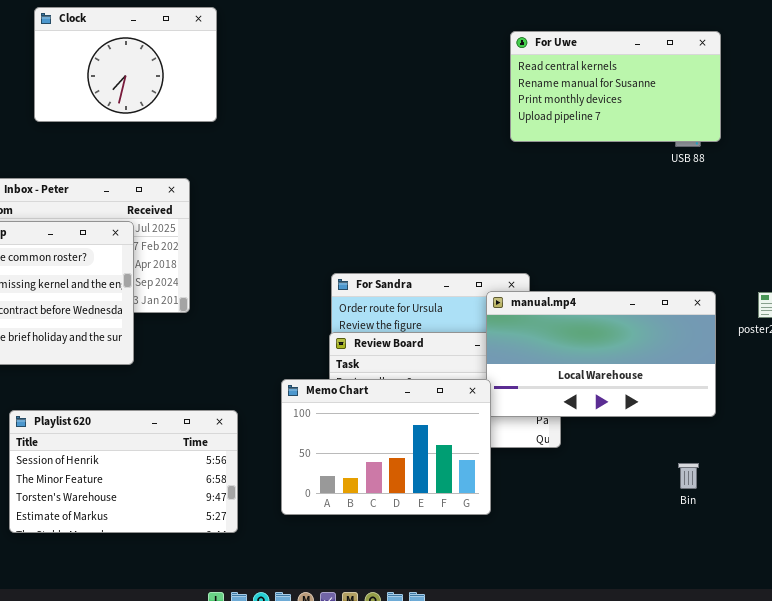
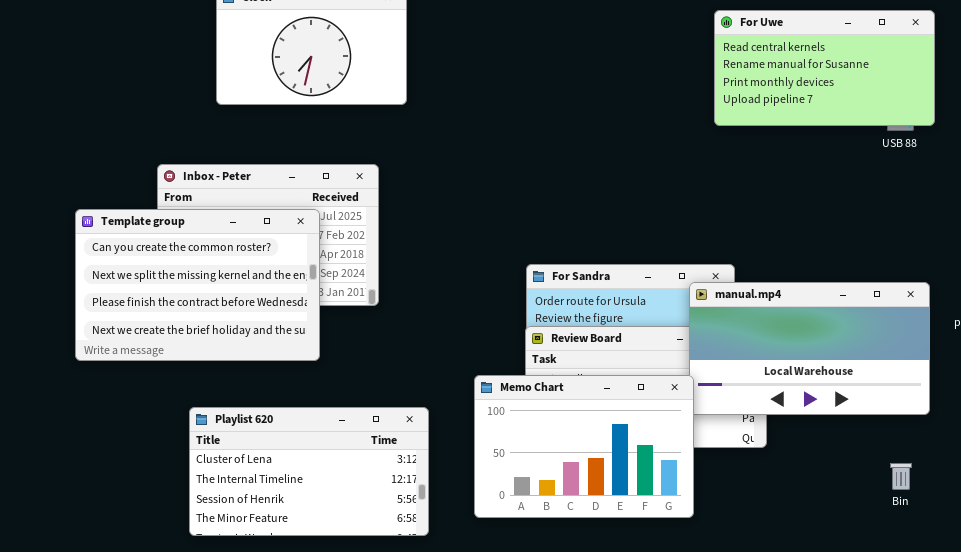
Playlist 620: [9,410,238,533] -> [189,407,429,536], scrolled up 2 rows

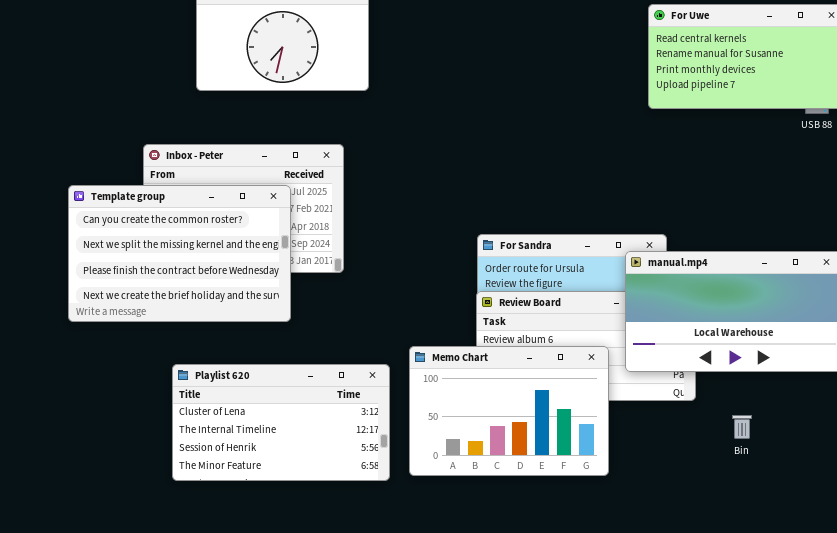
Memo Chart: [474,375,694,518] -> [409,346,609,476], moved
Bin: [890,463,912,490] -> [732,415,752,439], moved

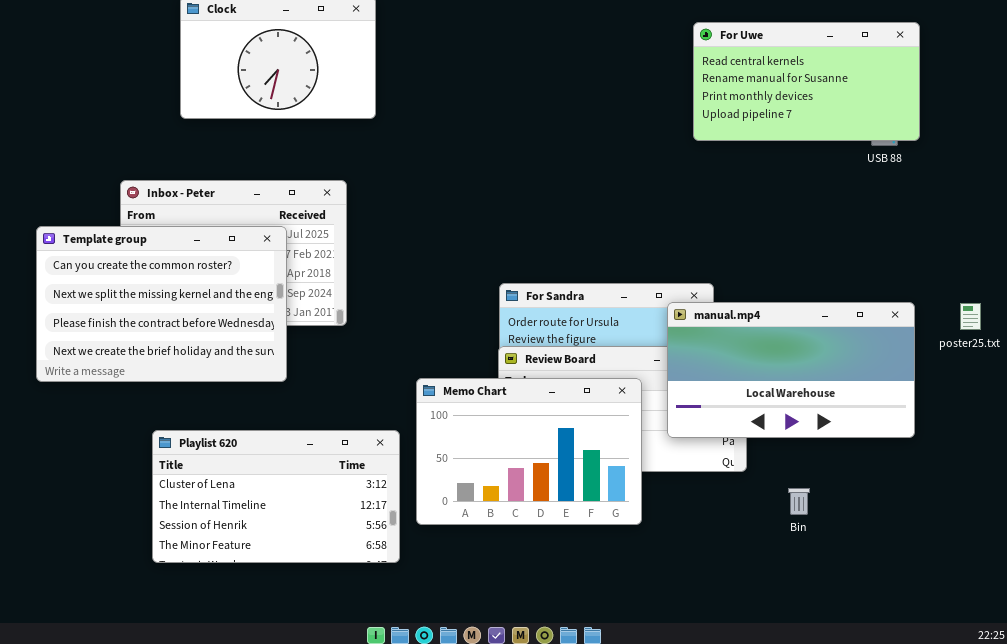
Memo Chart: [409,346,609,476] -> [416,378,642,525], moved

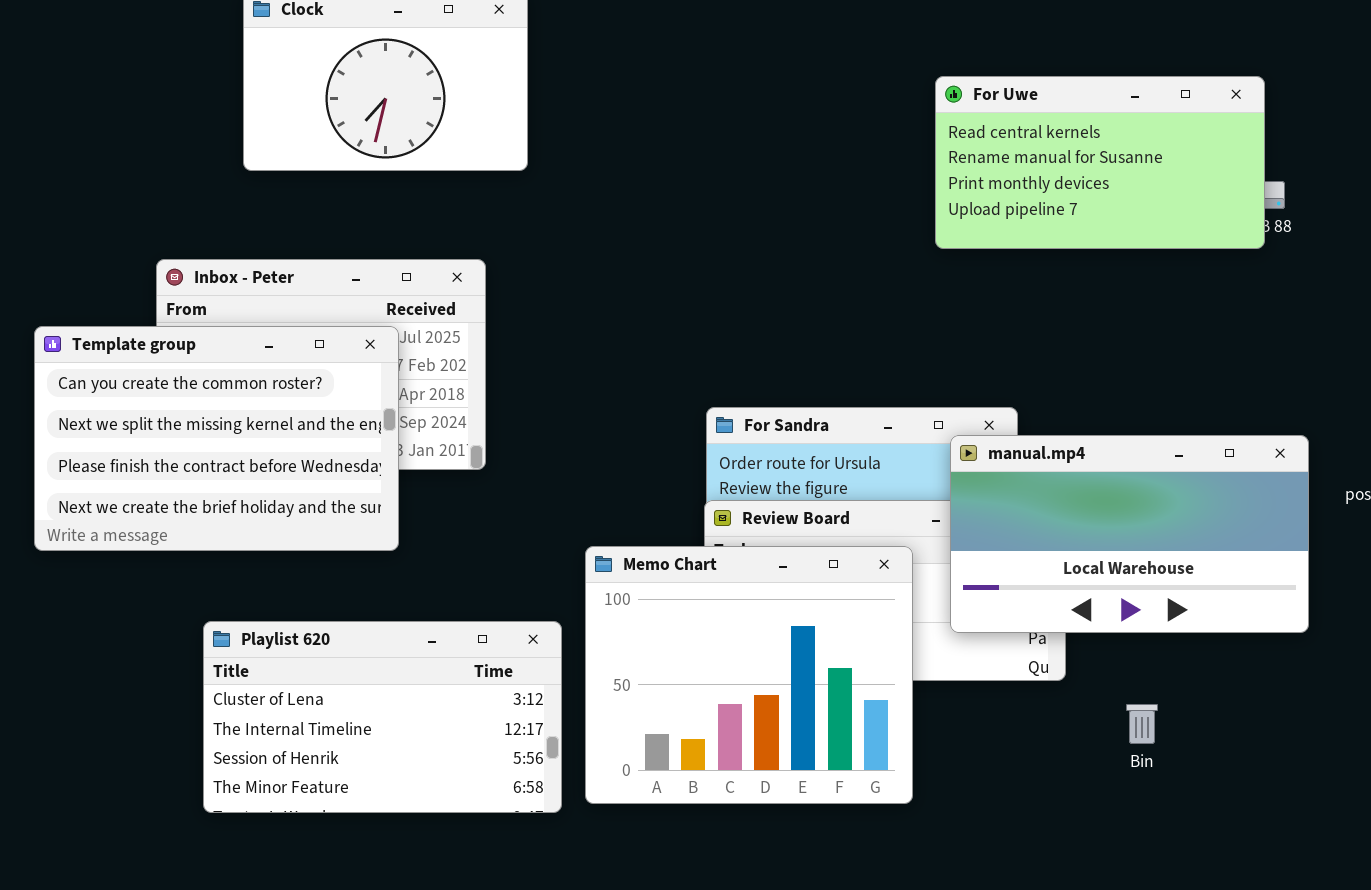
For Uwe: [693,22,920,141] -> [935,76,1265,249], moved
Memo Chart: [416,378,642,525] -> [585,546,913,804], resized

